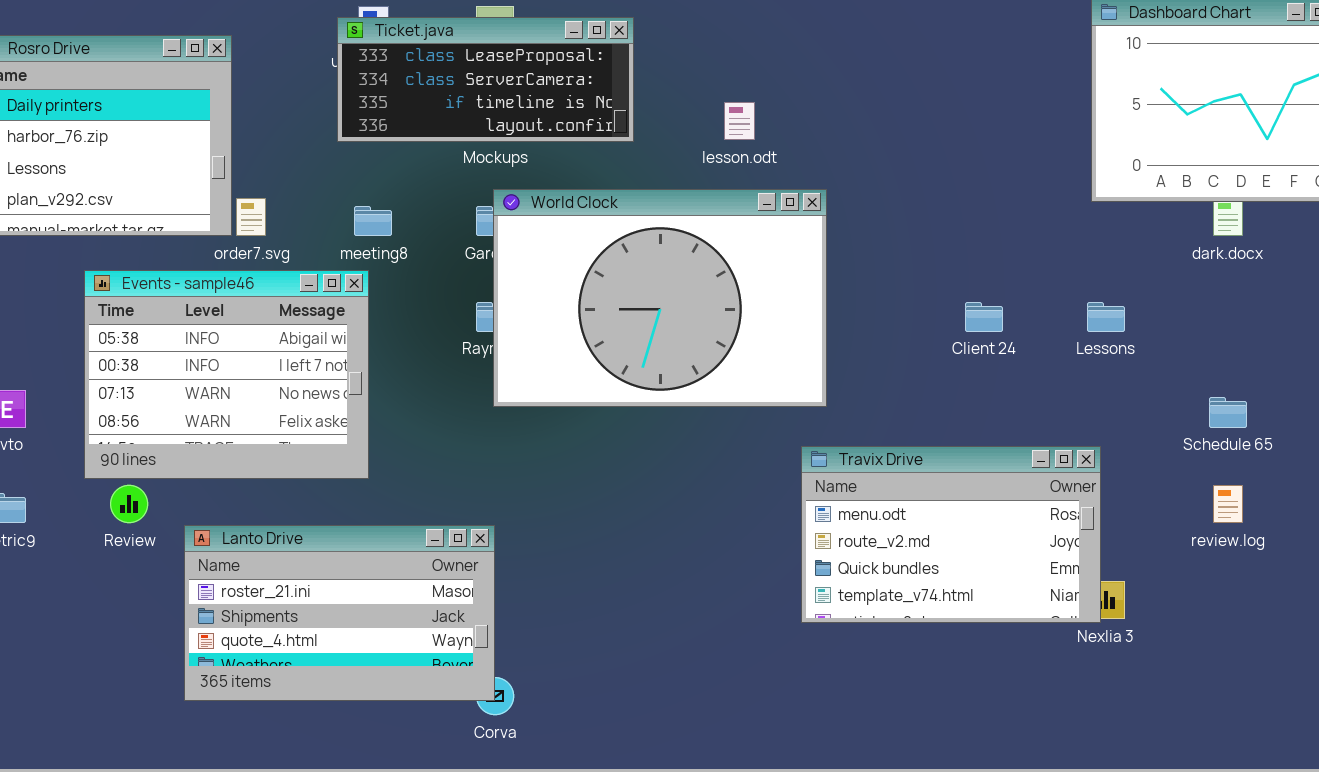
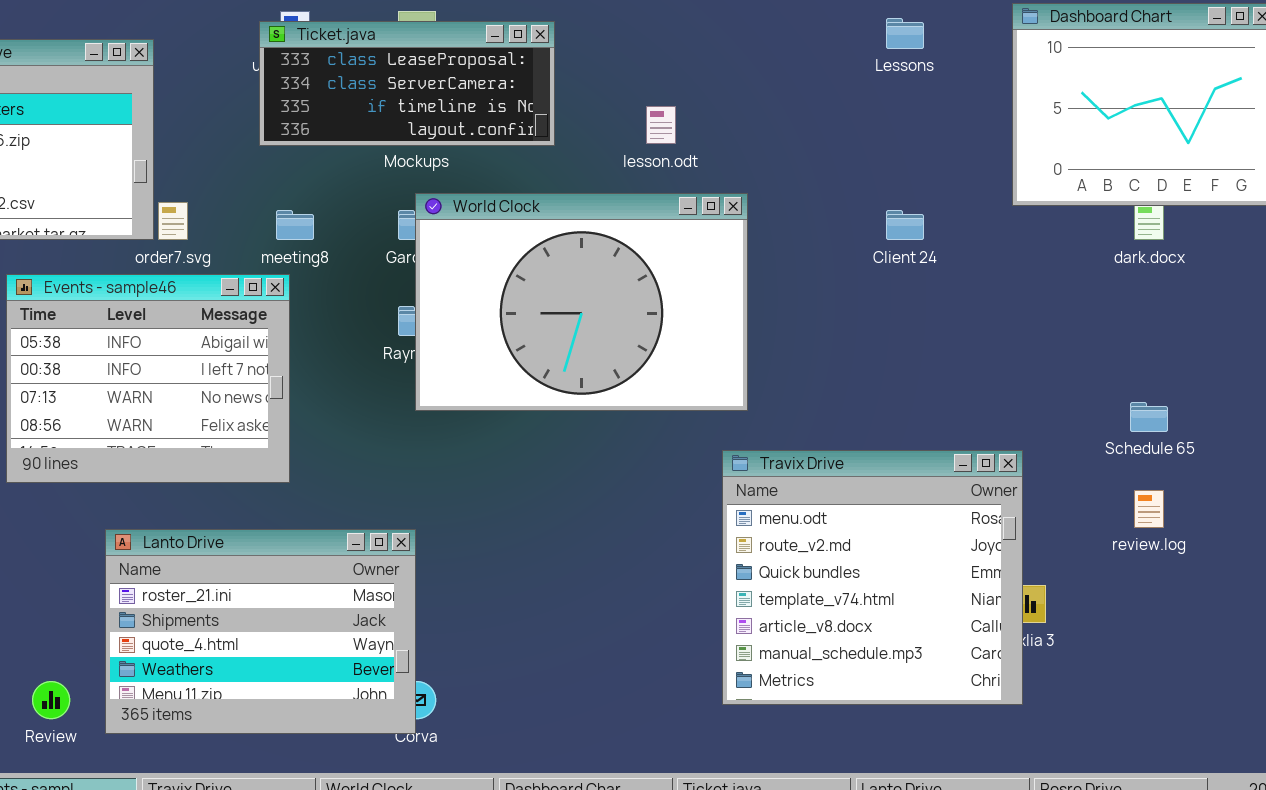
Client 24: [965,302,1003,332] -> [886,210,924,240], moved
Lessons: [1087,302,1125,332] -> [886,18,924,49], moved
Travix Drive: [801,446,1101,623] -> [722,450,1023,705], resized
Review: [110,485,148,523] -> [32,681,70,719], moved
Lanto Drive: [184,525,495,701] -> [105,529,416,734], resized

